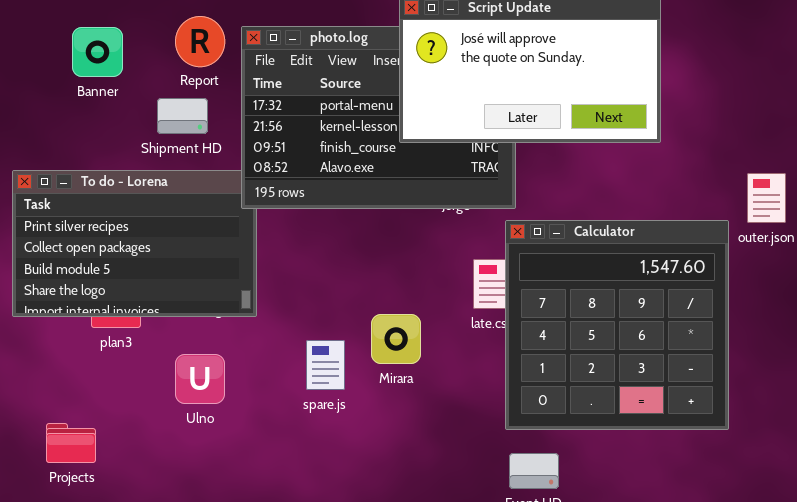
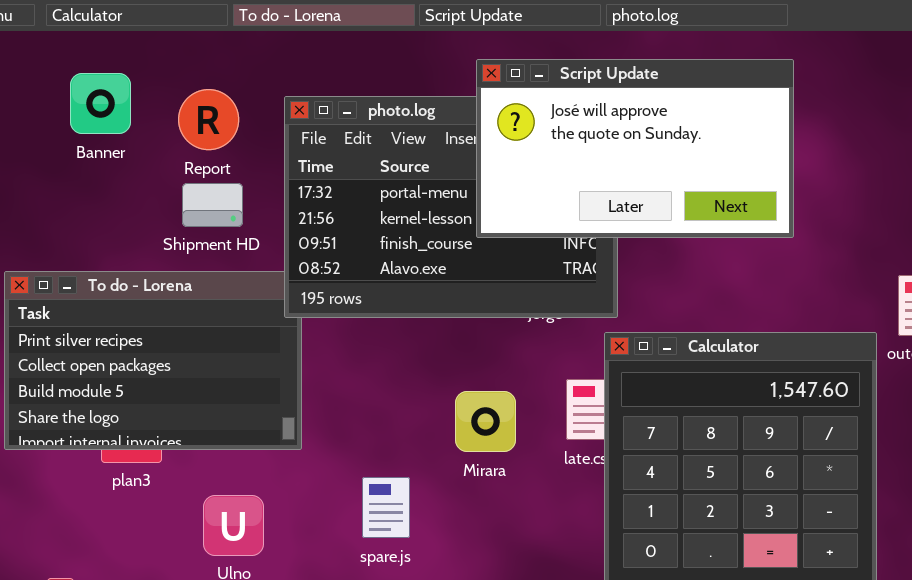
Report: [175,16,225,67] -> [178,89,239,150], moved
Banner: [72,27,123,77] -> [70,73,131,134], moved
Mirara: [371,314,421,364] -> [455,391,516,452], moved

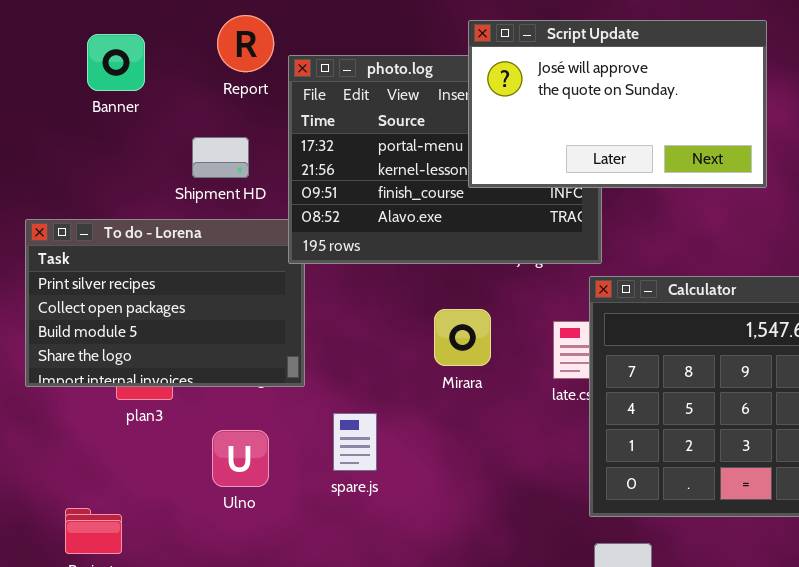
Report: [178,89,239,150] -> [217,15,274,72], moved
Mirara: [455,391,516,452] -> [434,309,491,366], moved
spare.js: [362,477,410,538] -> [333,413,377,471], moved

